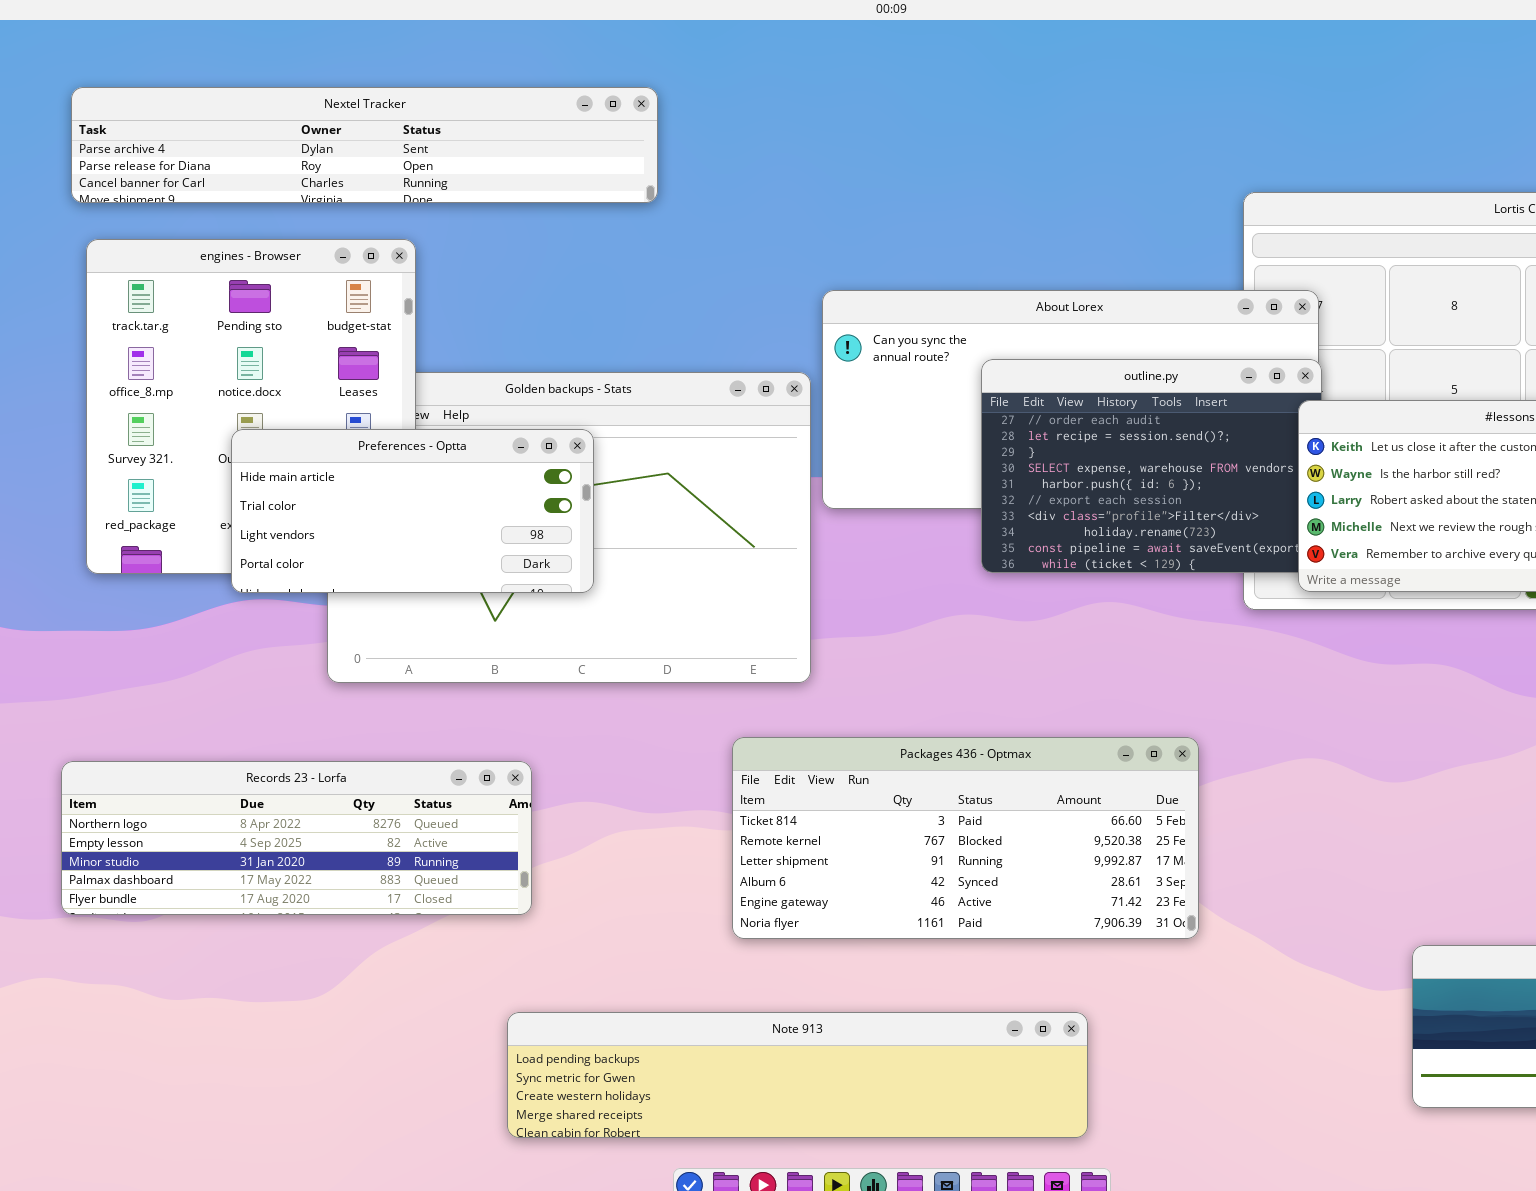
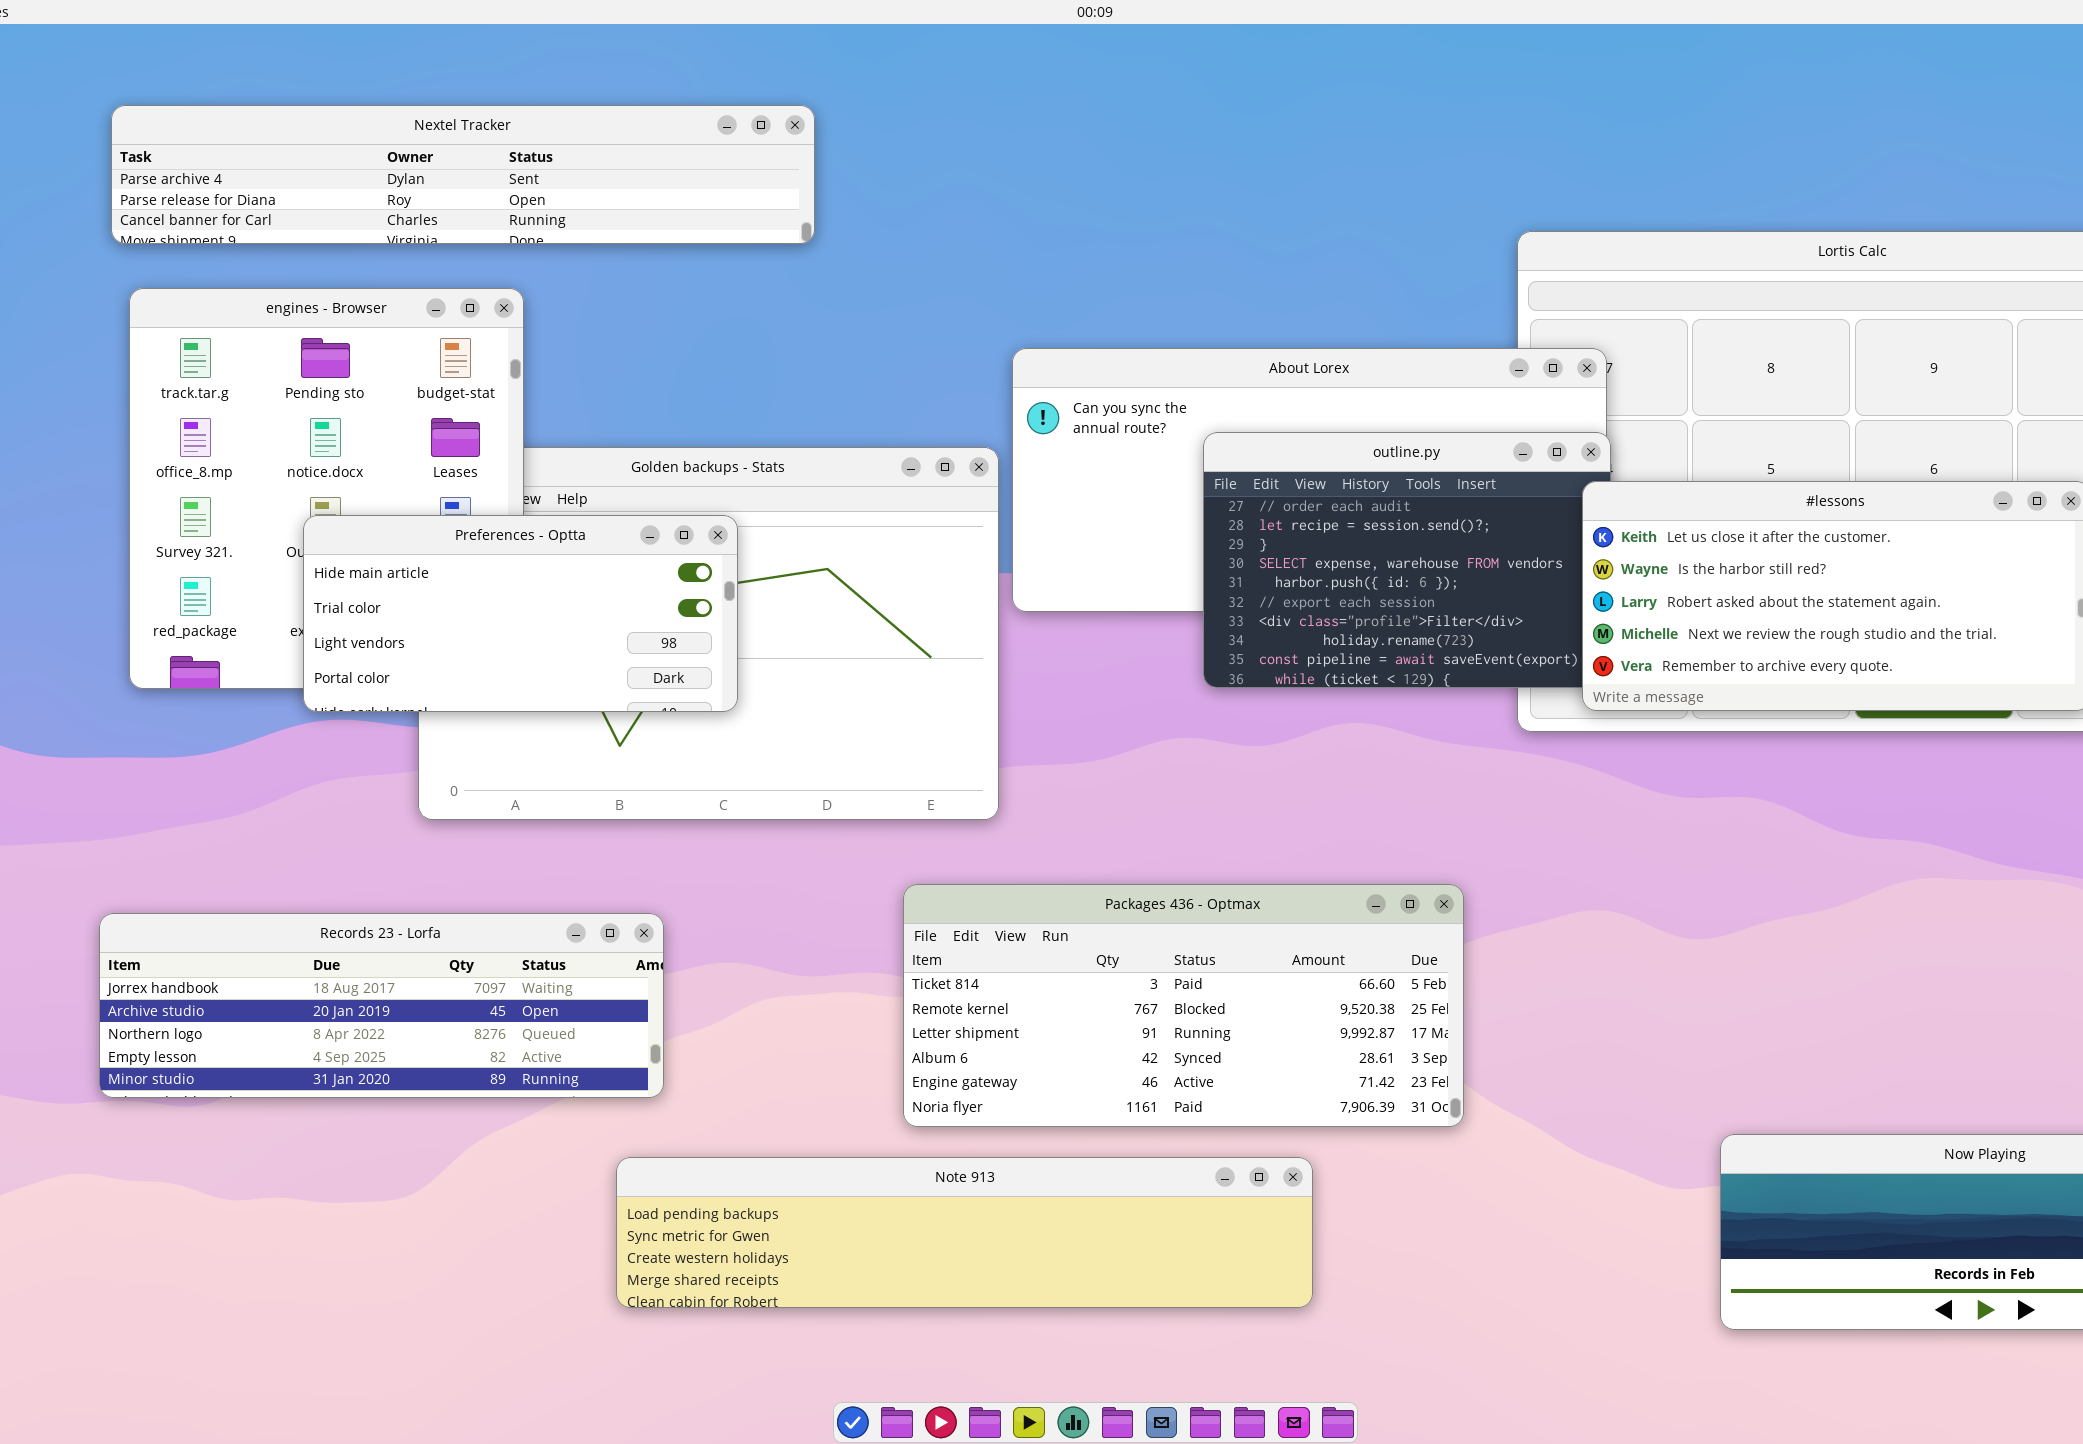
Records 23 - Lorfa: [61,761,532,915] -> [99,913,664,1098], scrolled up 2 rows
Note 913: [507,1012,1088,1138] -> [616,1157,1313,1308], moved

